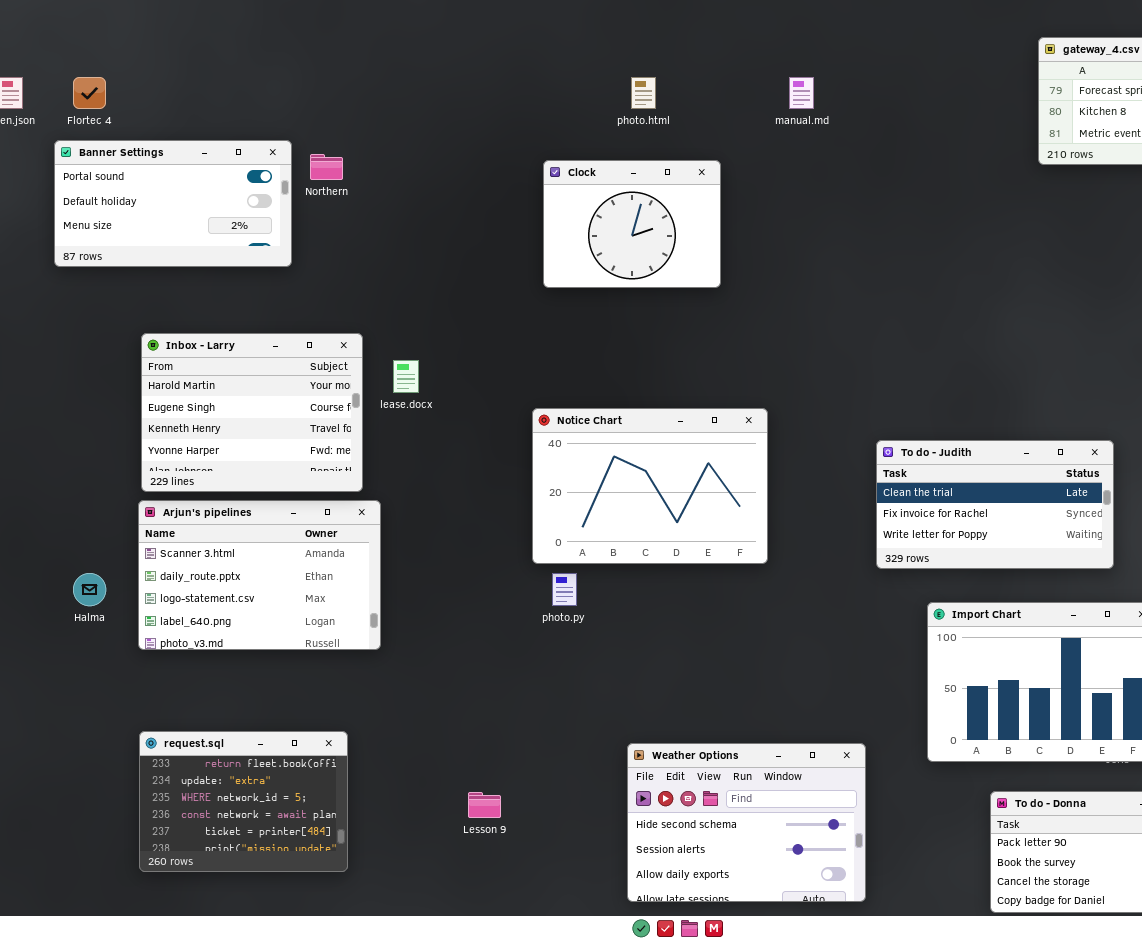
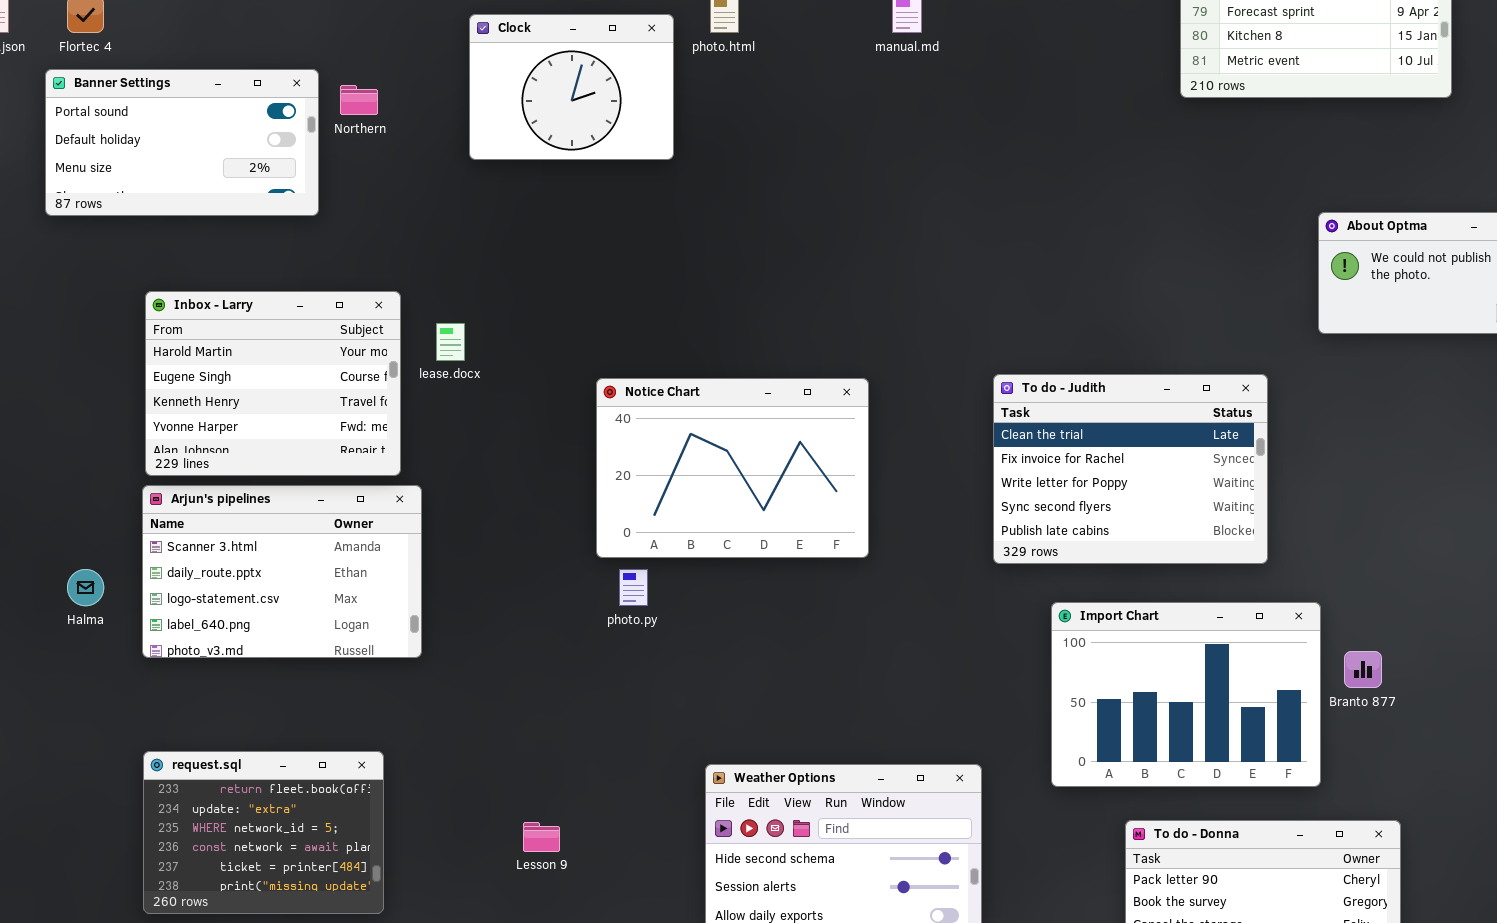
Clock: [543,160,721,288] -> [469,14,674,160], moved
To do - Judith: [876,440,1114,569] -> [993,374,1268,564], resized

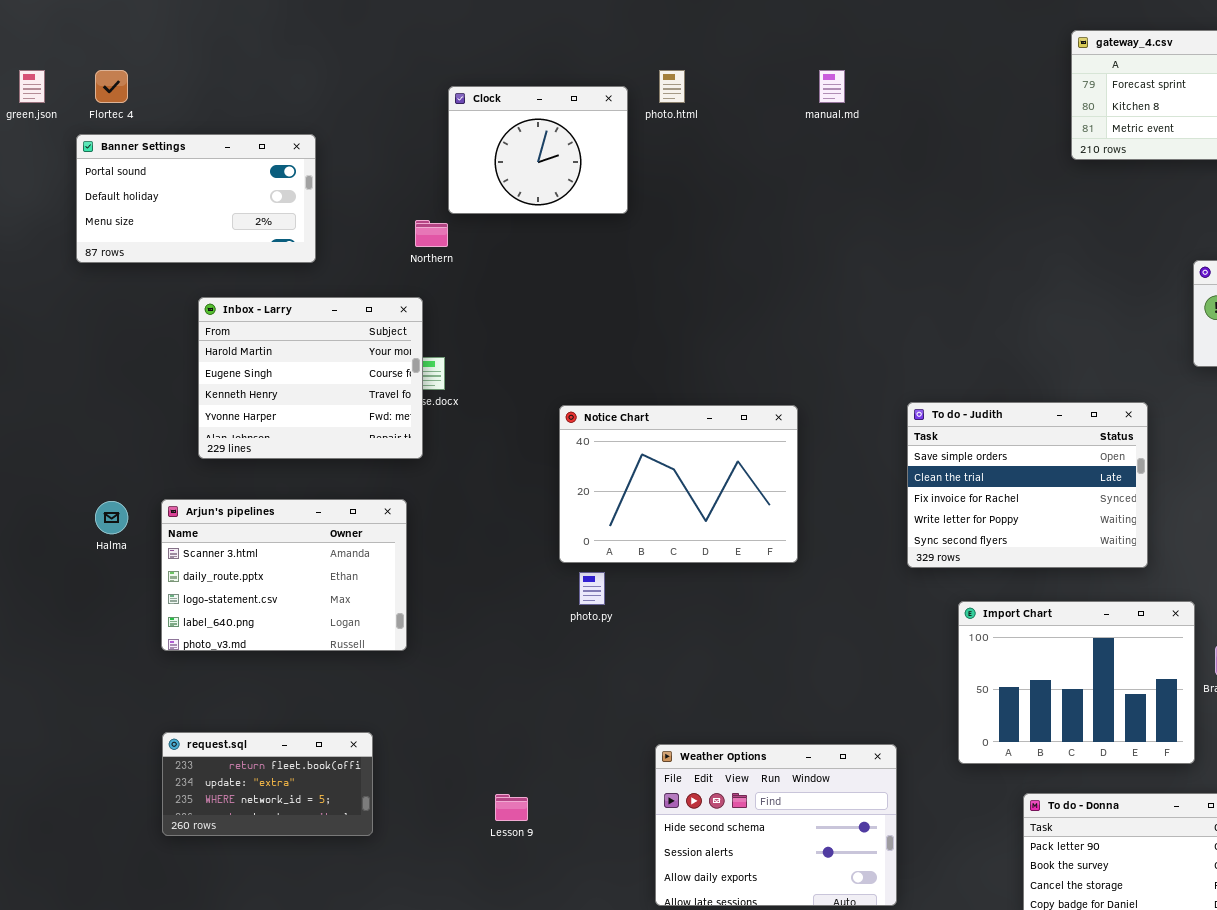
Northern: [340,85,378,115] -> [415,220,448,247], moved
Inbox - Larry: [145,291,401,476] -> [198,297,423,459], moved
To do - Judith: [993,374,1268,564] -> [907,402,1148,568], scrolled up 1 row
Halma: [67,569,104,606] -> [95,501,128,534], moved
request.sql: [143,751,384,914] -> [162,732,373,836], resized

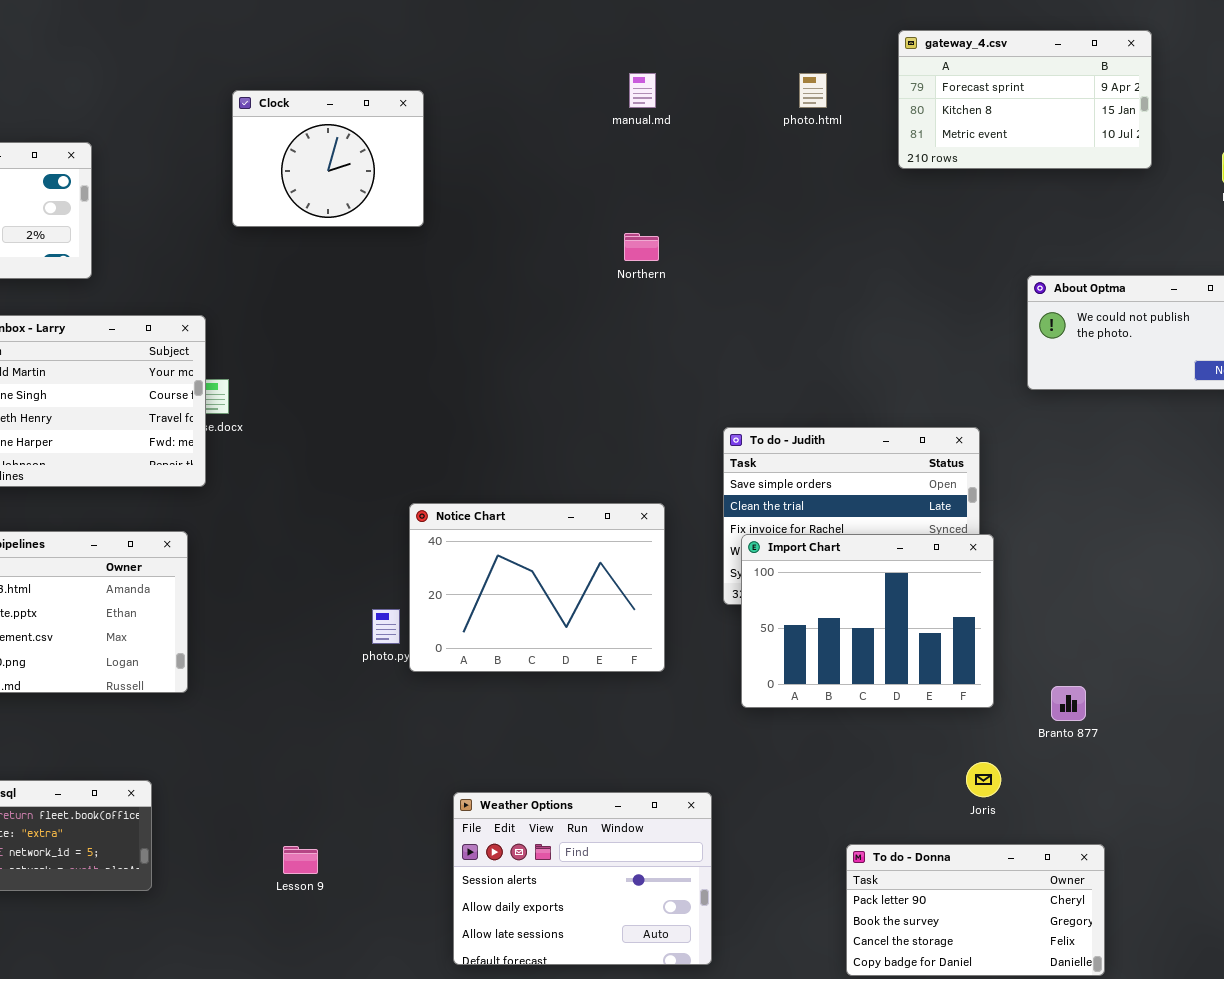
photo.html: [659,70,685,103] -> [799,73,827,108], moved
Northern: [415,220,448,247] -> [624,233,659,261], moved
Notice Chart: [559,405,798,563] -> [409,503,665,672], moved
Import Chart: [958,601,1195,764] -> [741,534,994,708], moved
Weather Options: [655,744,897,906] -> [453,792,712,965], scrolled down 1 row

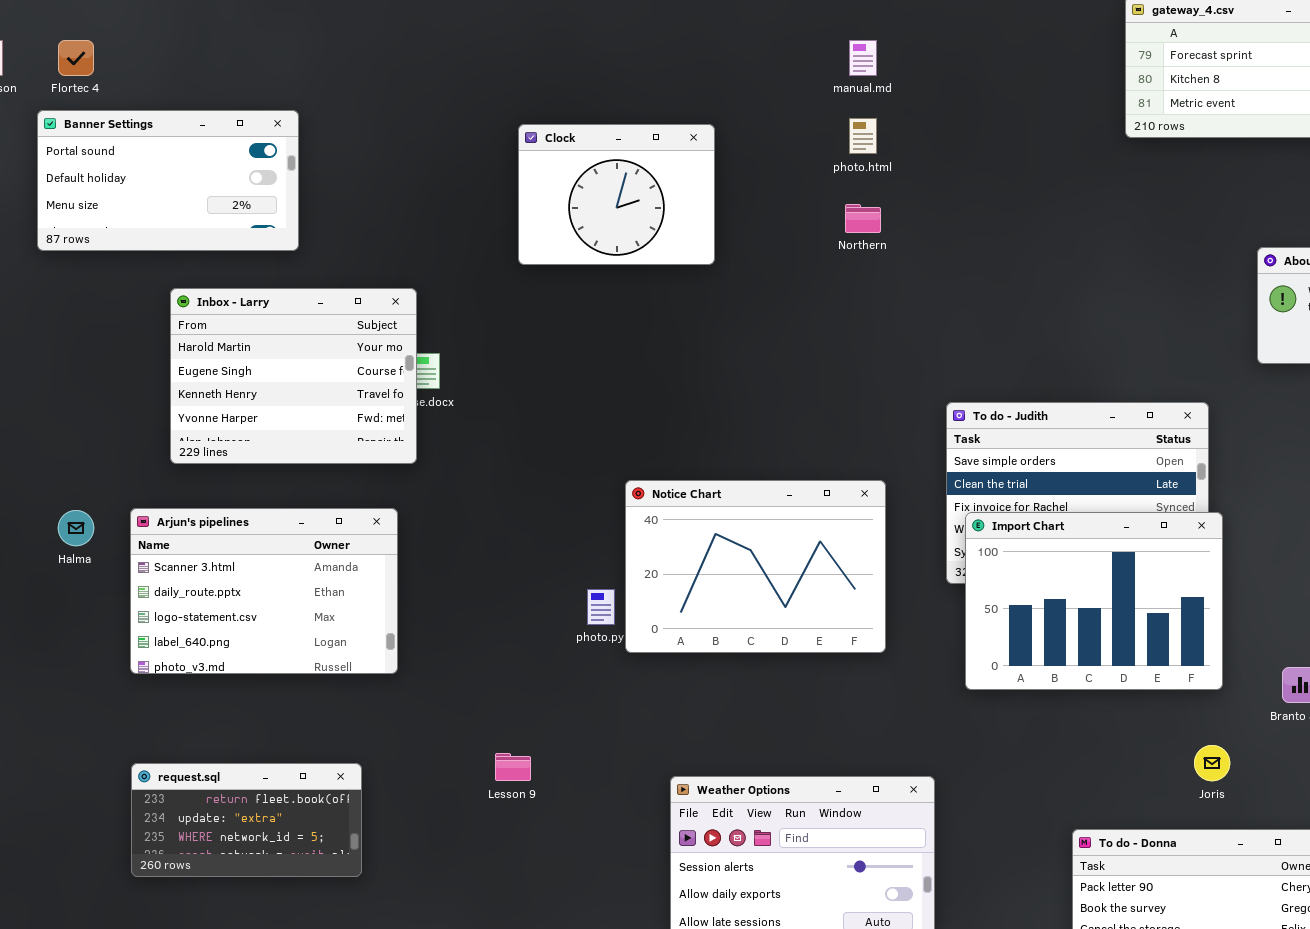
photo.html: [799,73,827,108] -> [849,118,877,154], moved
Clock: [232,90,424,227] -> [518,124,715,265], moved
Lesson 9: [283,846,318,874] -> [495,753,531,781], moved

